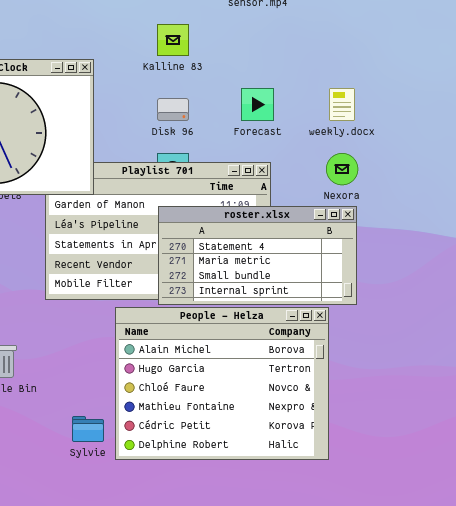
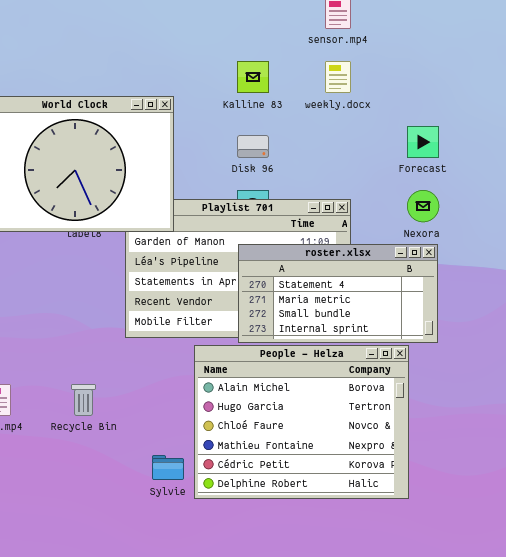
Forecast: [241,88,274,121] -> [407,126,439,158], moved
weekly.docx: [329,88,355,121] -> [325,61,351,93], moved

